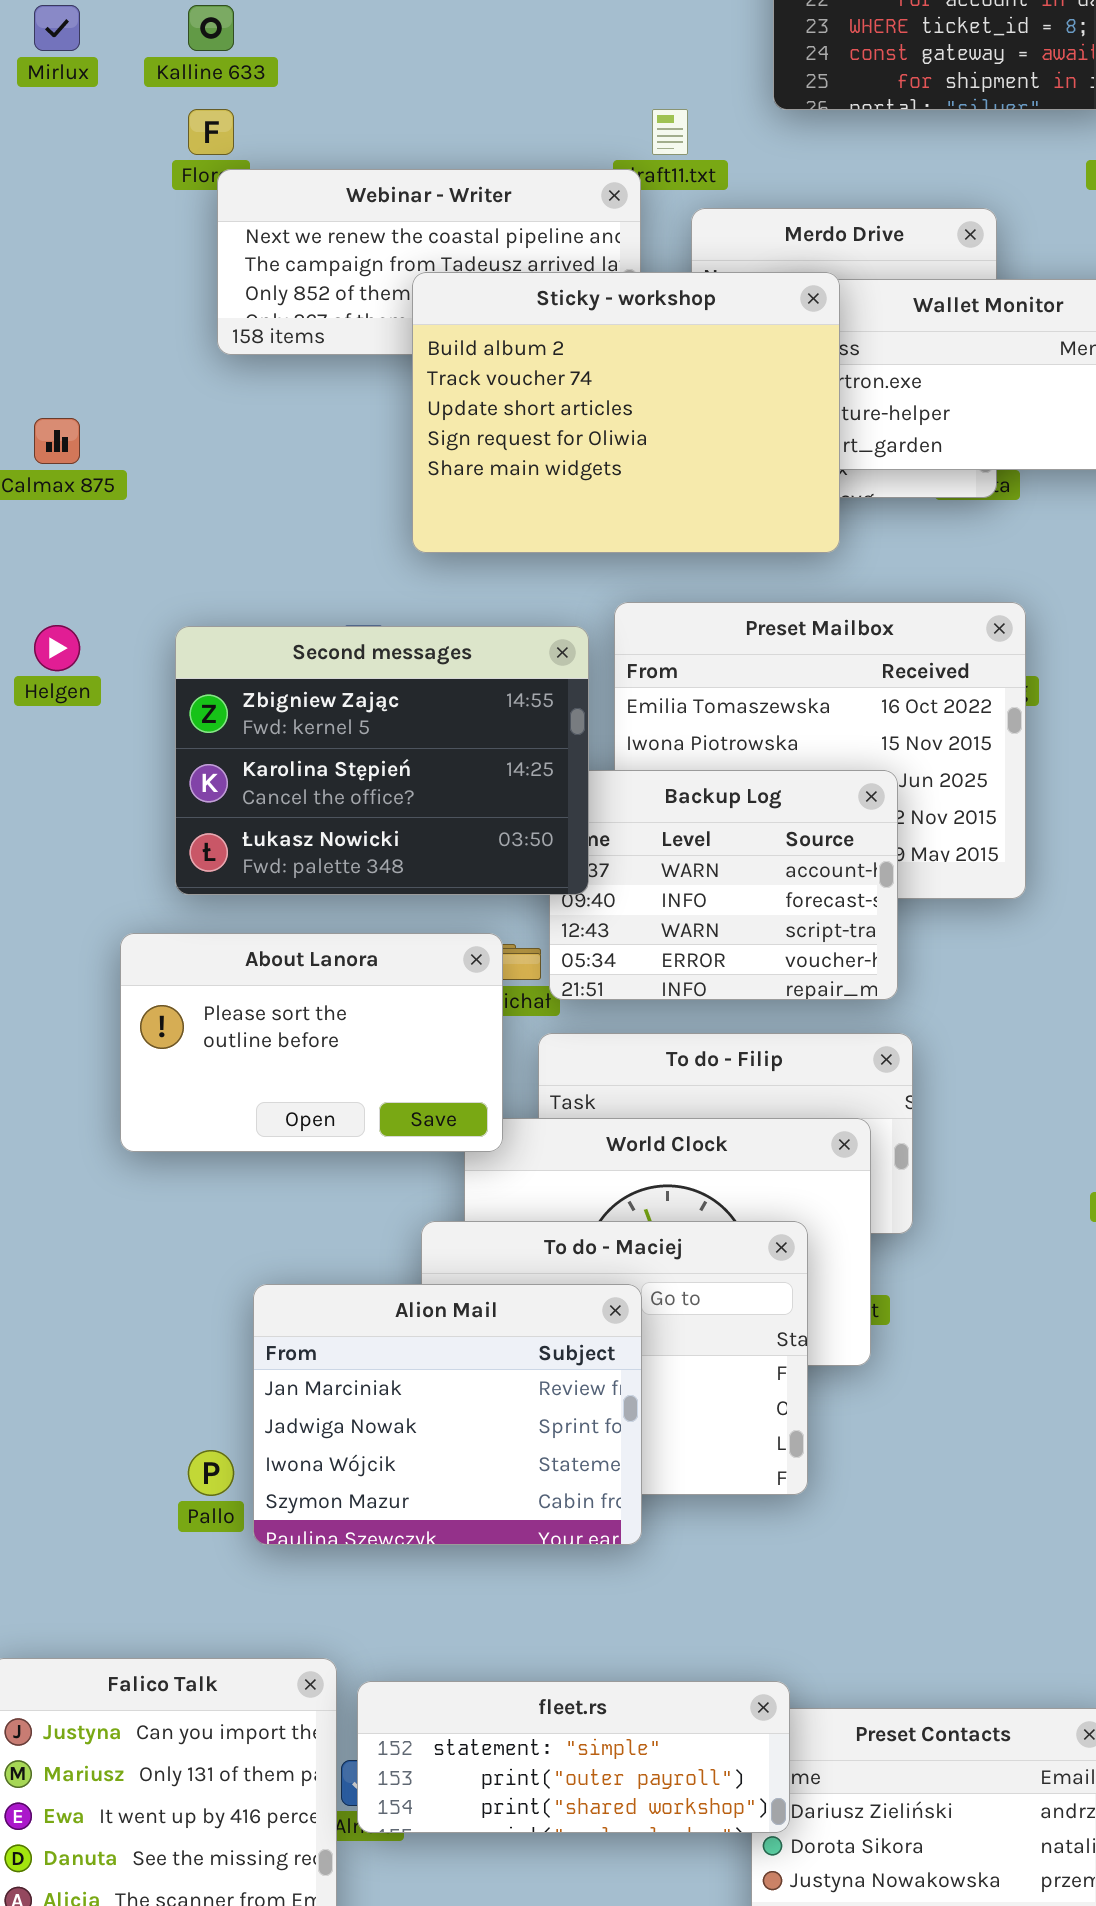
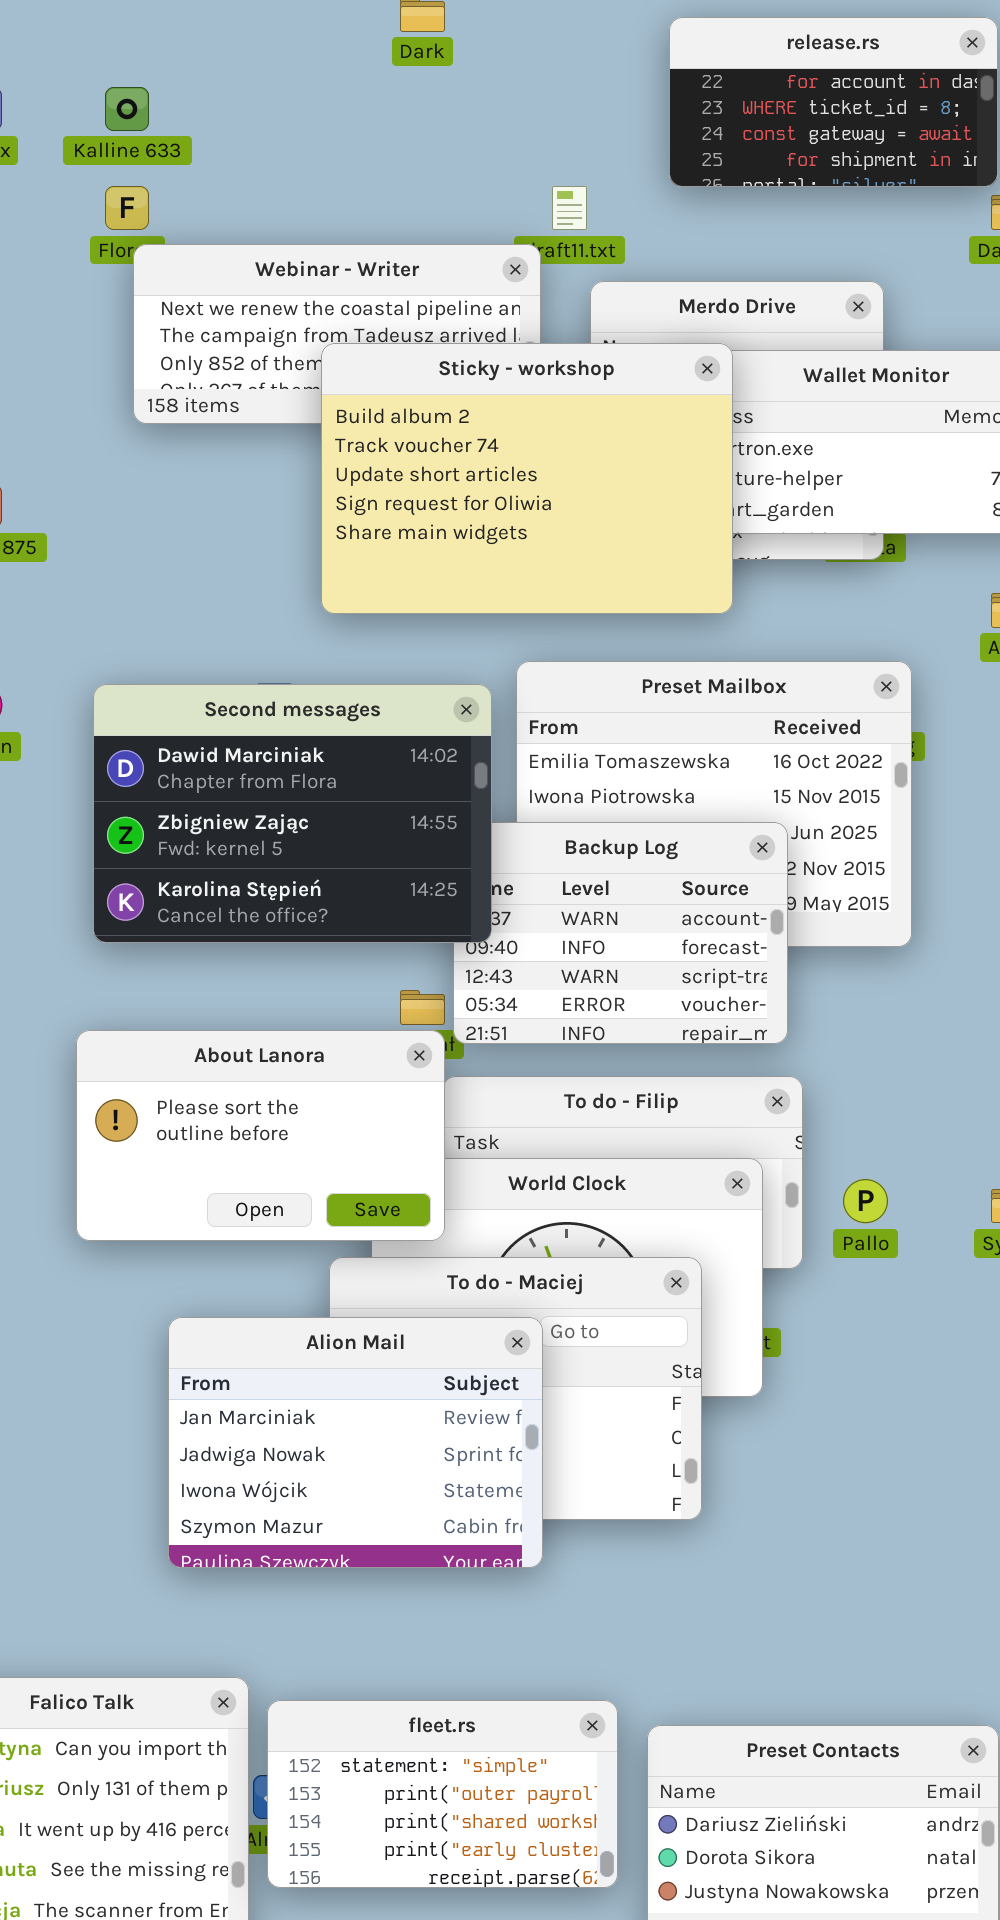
Second messages: [175,626,589,895] -> [93,684,492,943], scrolled up 1 row
About Lanora: [120,933,503,1152] -> [76,1030,445,1241], moved
Pallo: [188,1450,234,1496] -> [843,1179,888,1223], moved
fleet.rs: [357,1681,790,1833] -> [267,1700,618,1888], resized

